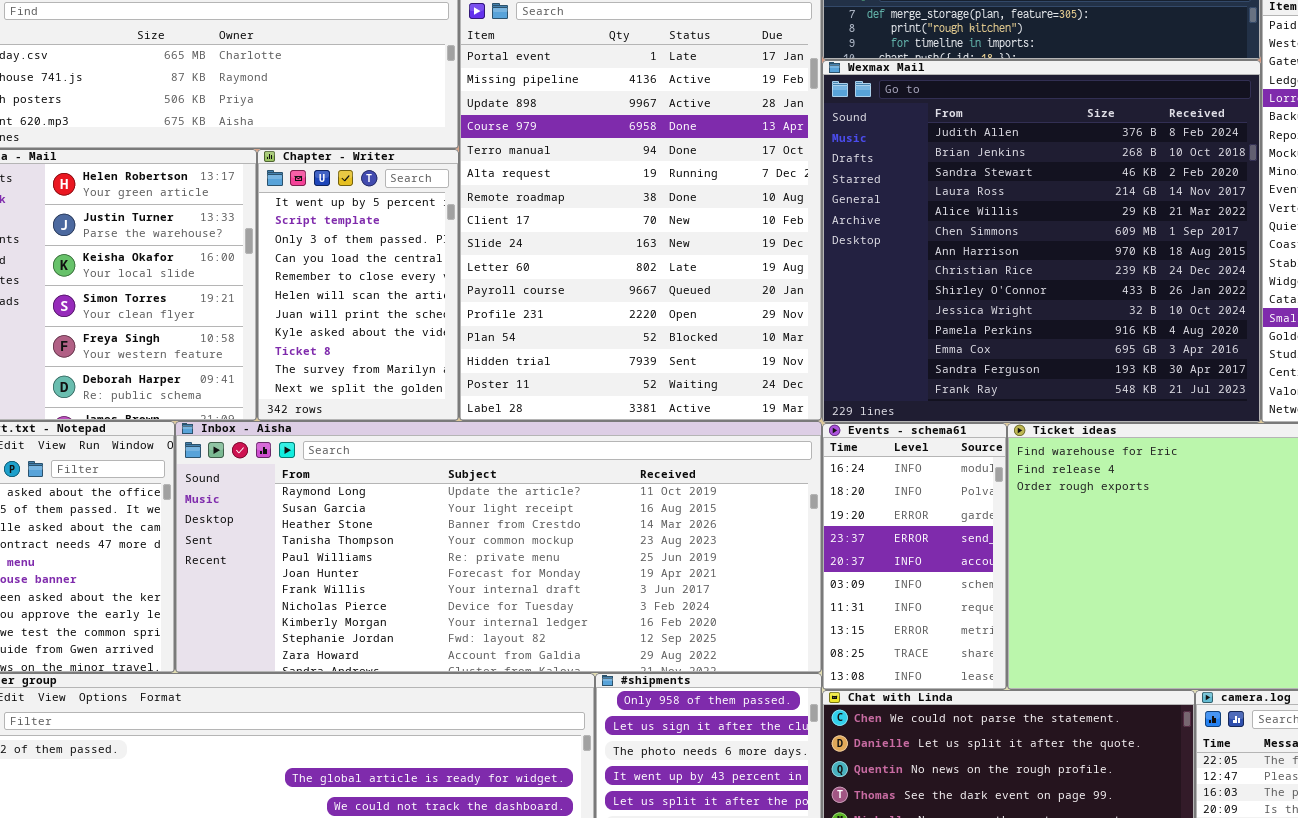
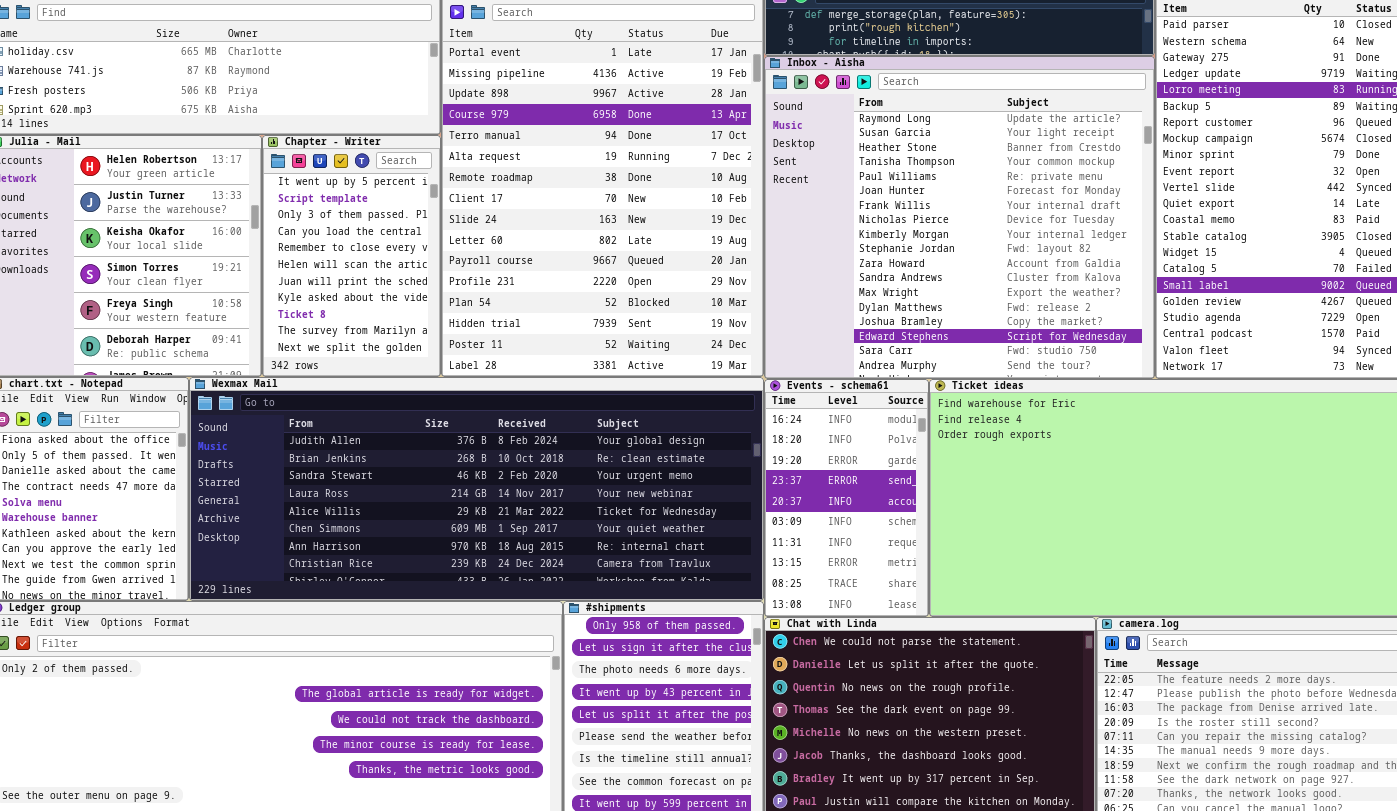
Wexmax Mail: [822,60,1261,423] -> [189,377,764,601], moved, resized
Inbox - Aisha: [175,421,822,673] -> [764,56,1155,379], moved, resized

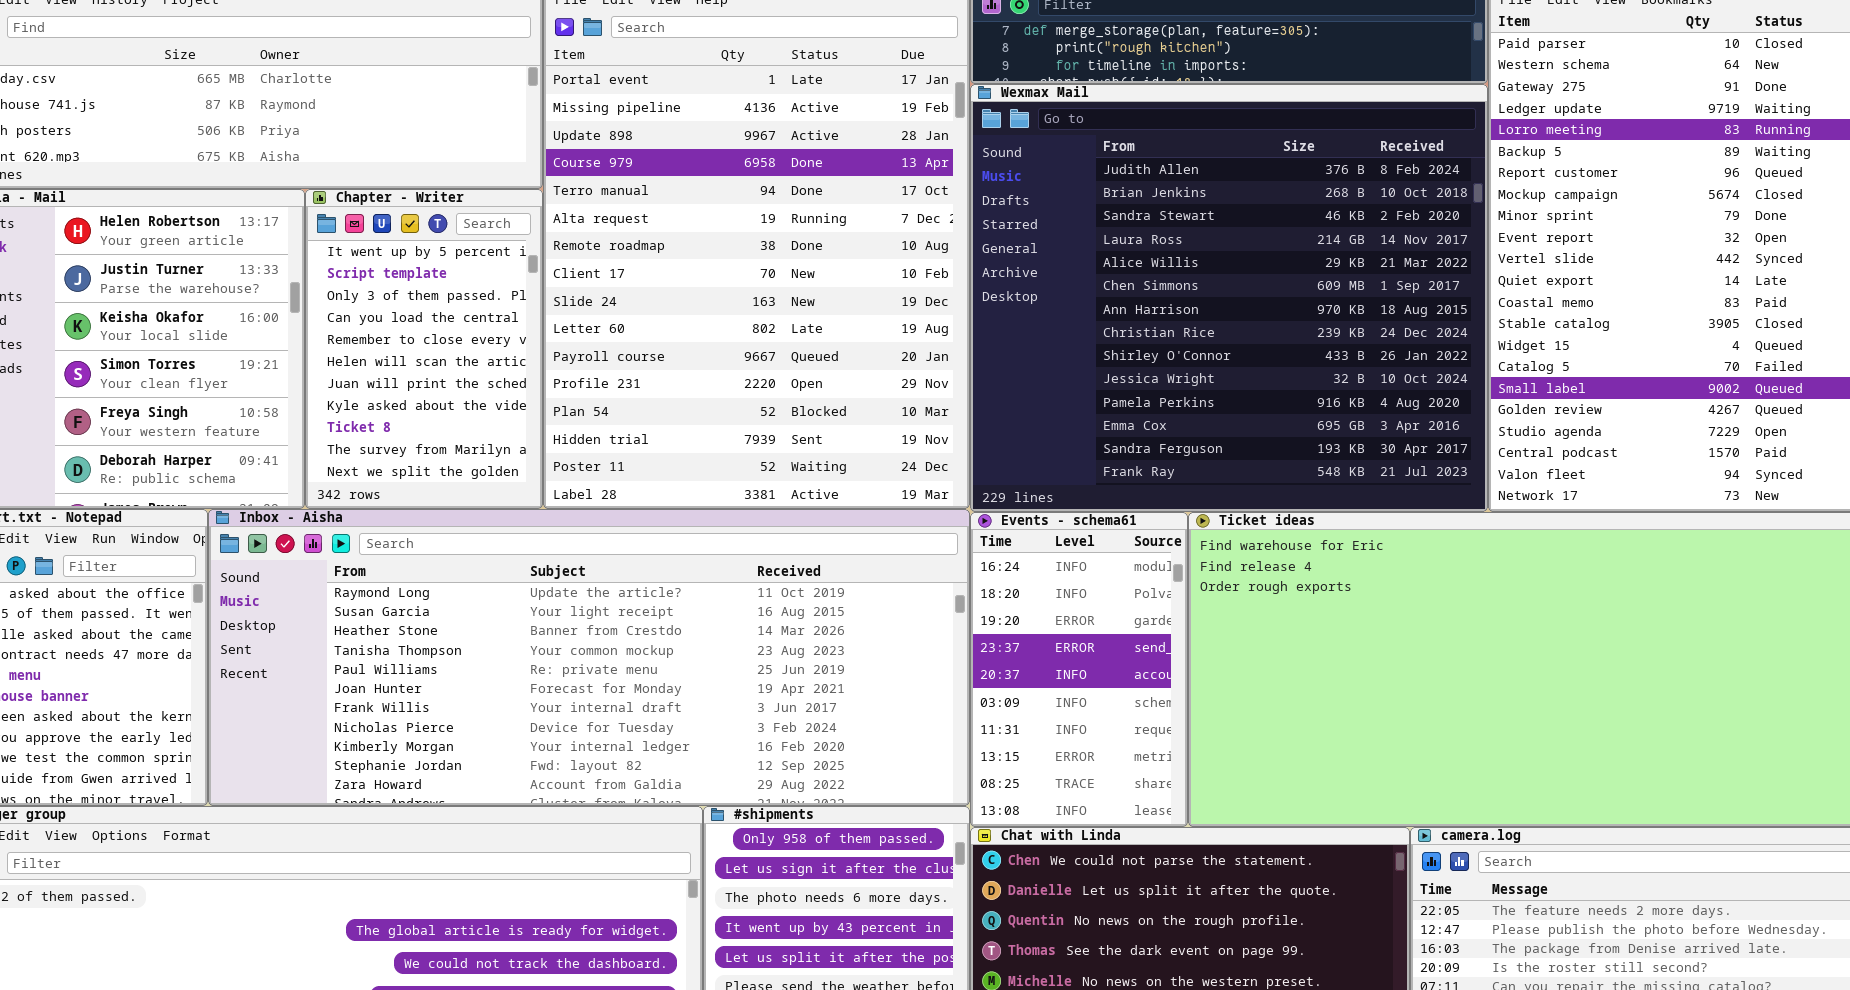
Inbox - Aisha: [764,56,1155,379] -> [208,509,970,806], moved, resized
Wexmax Mail: [189,377,764,601] -> [970,84,1488,512], moved, resized

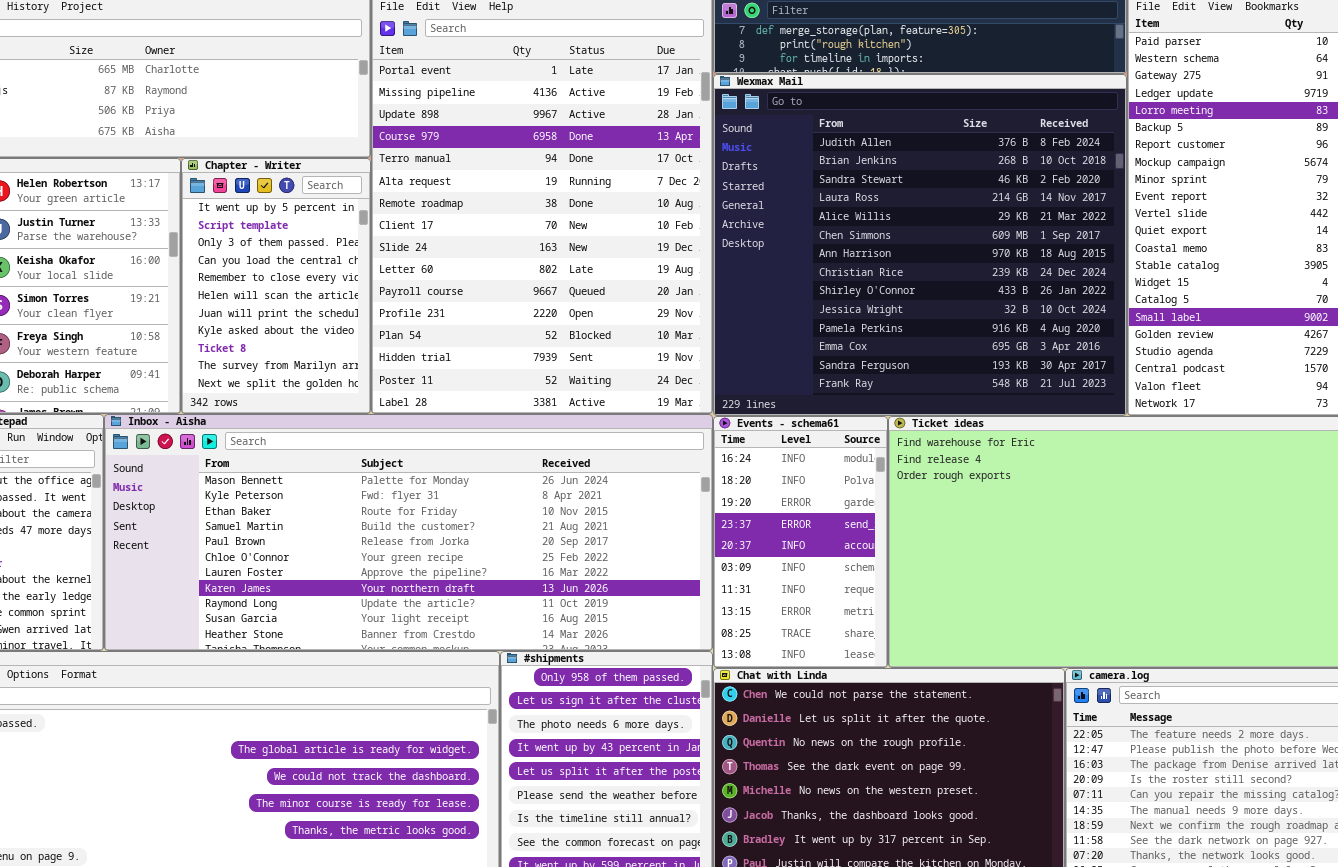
Inbox - Aisha: [208,509,970,806] -> [104,414,713,651], scrolled up 8 rows

